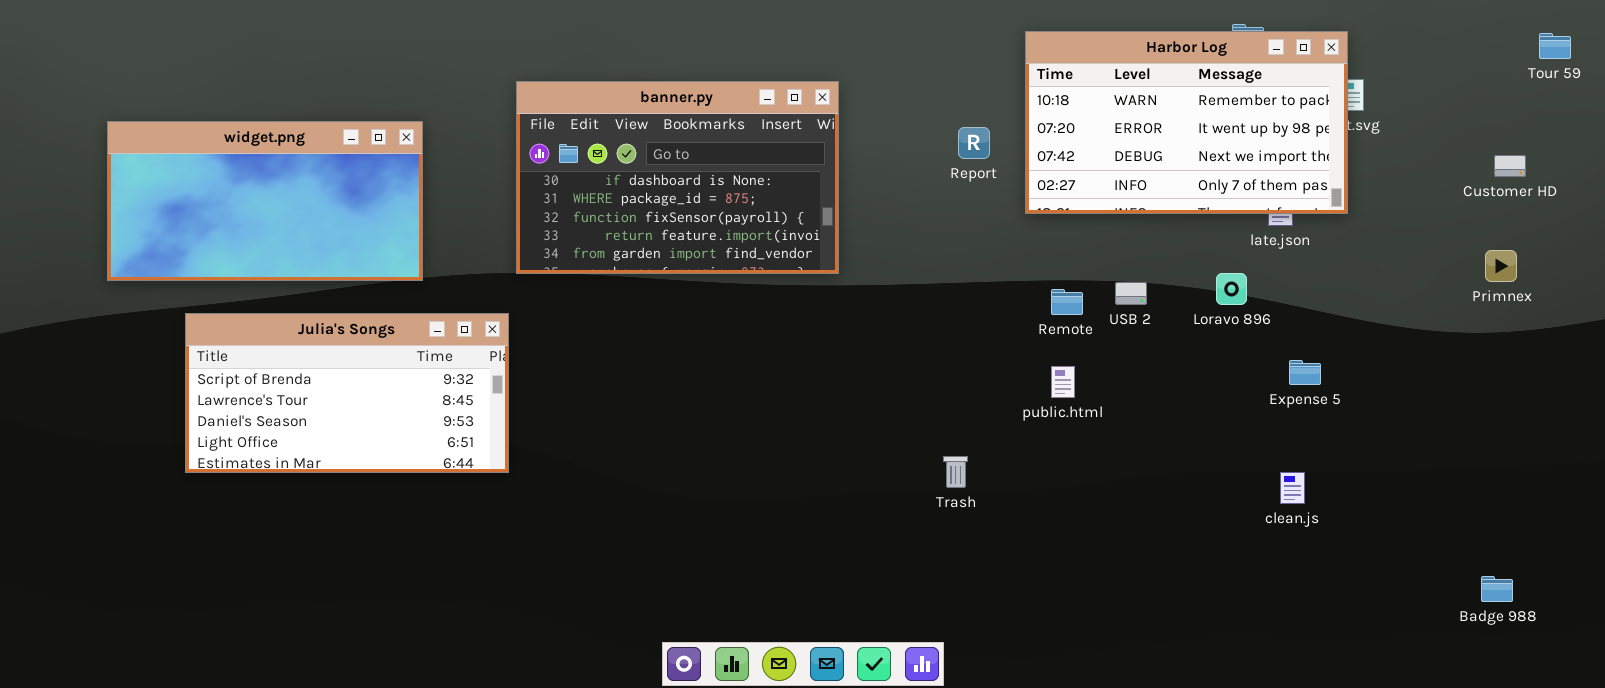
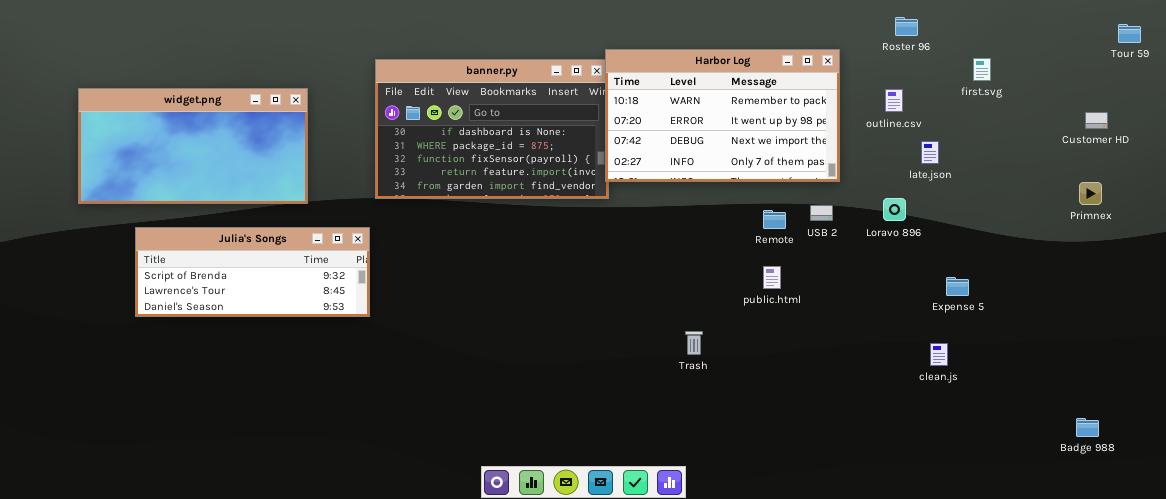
Harbor Log: [1025,31,1348,214] -> [605,49,840,182], moved
Julia's Songs: [185,313,509,473] -> [135,227,370,317], resized
Expense 5: [1289,360,1321,385] -> [946,277,969,296], moved

